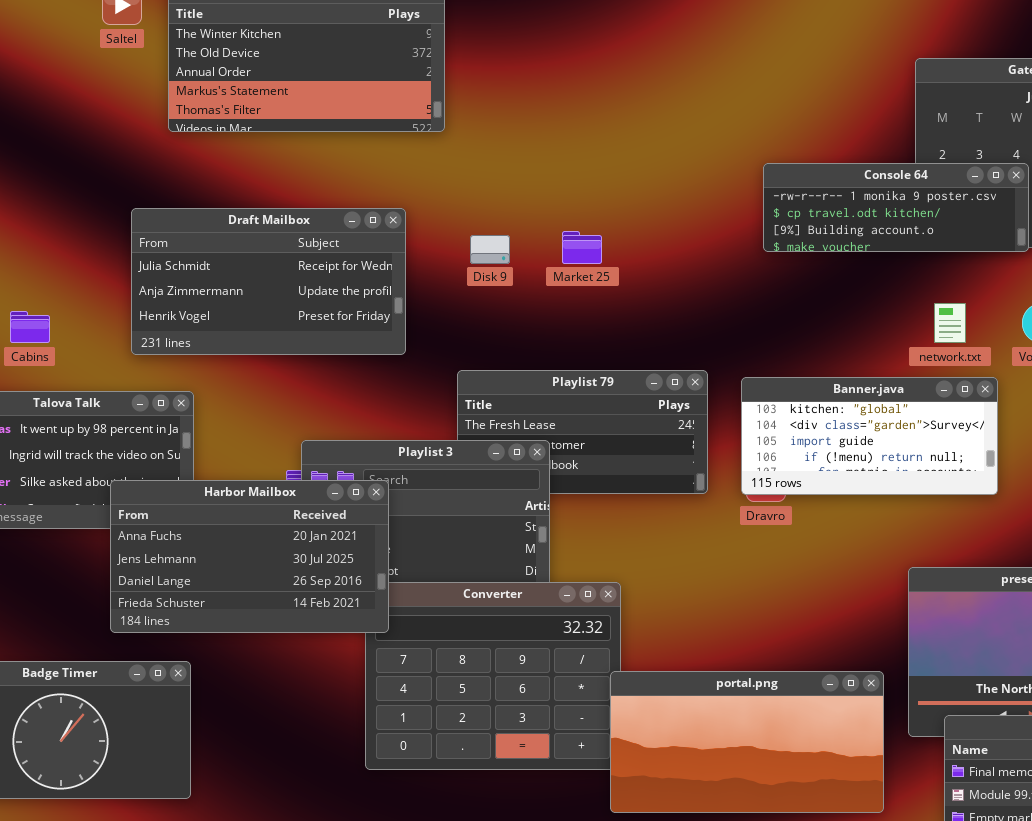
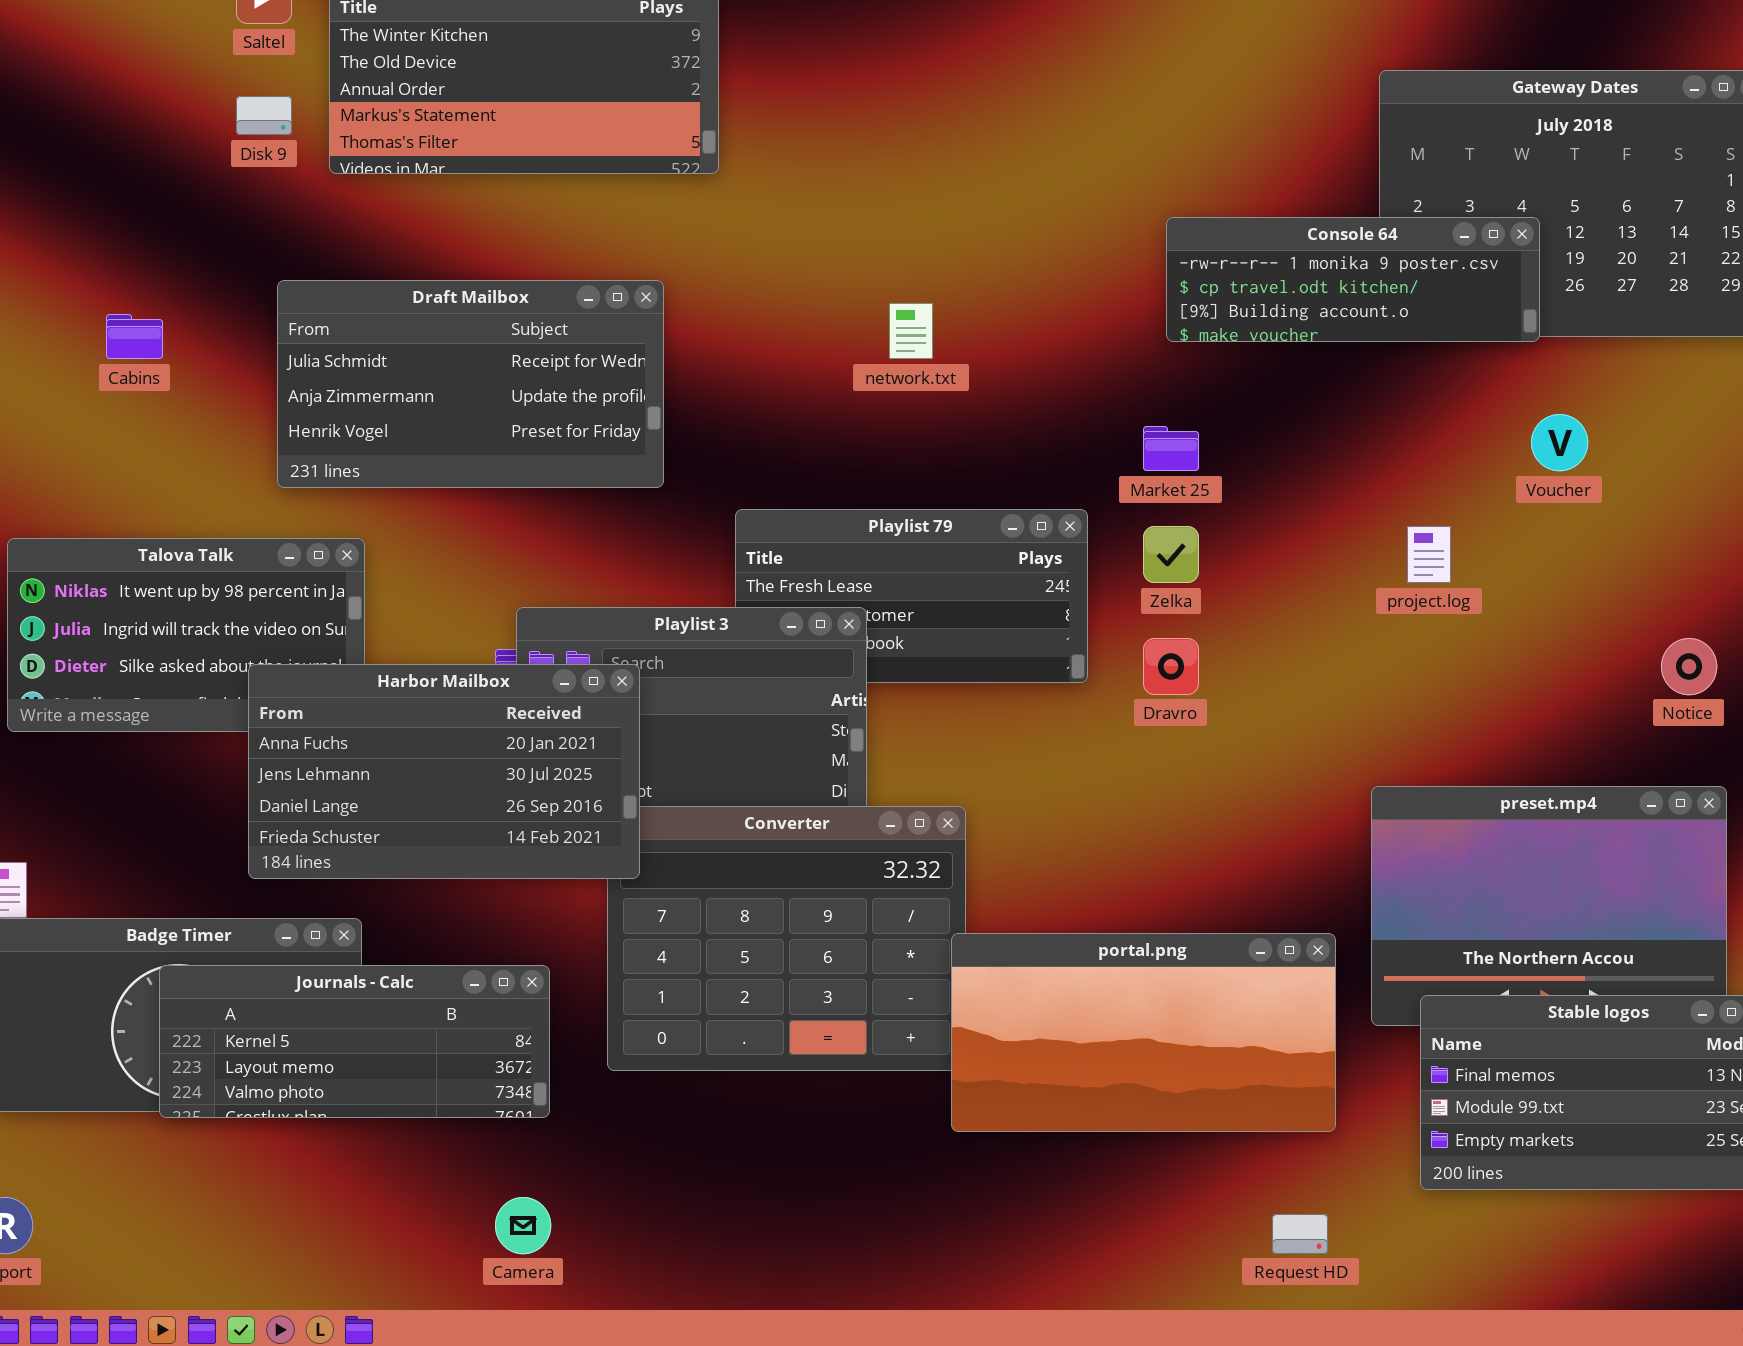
Market 25: [562,231,602,264] -> [1143,426,1199,471], moved
Disk 9: [470,235,510,264] -> [236,96,292,135], moved
network.txt: [934,303,966,343] -> [889,303,933,359], moved
Cabins: [10,311,50,343] -> [106,314,163,359], moved
Banner.java: [741,377,998,495] -> none, closed
Journals - Calc: none -> [159,965,550,1118], opened

